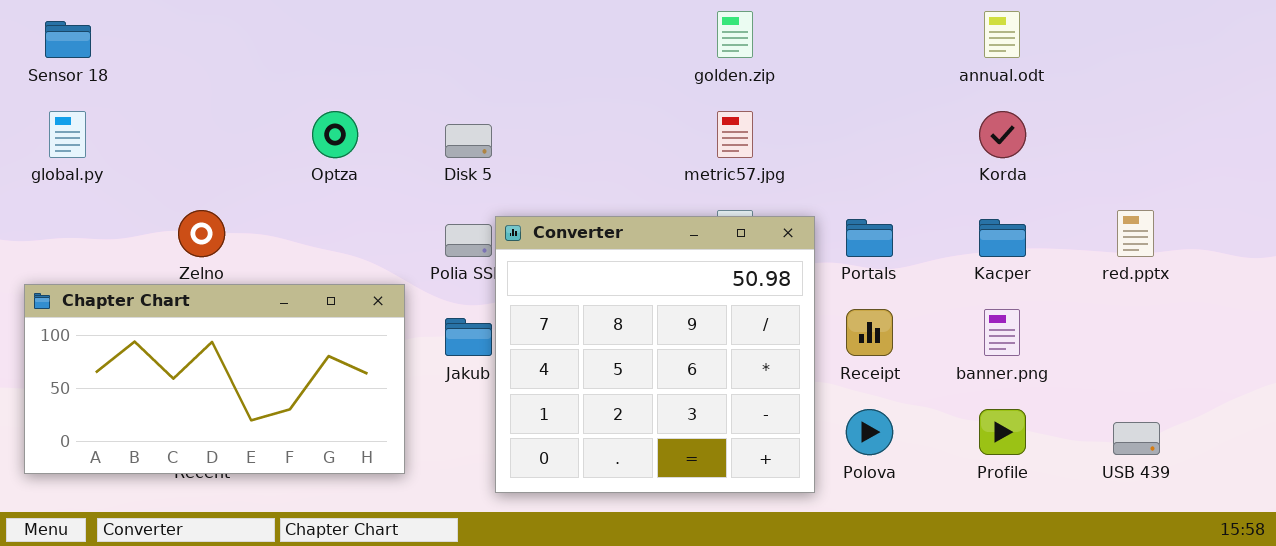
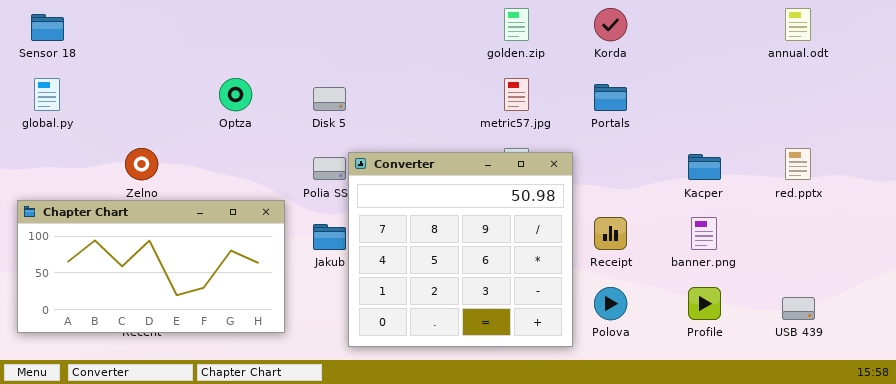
annual.odt: [984,11,1020,58] -> [785,8,811,41], moved
Korda: [979,111,1026,158] -> [594,8,627,41], moved
Portals: [846,219,893,257] -> [594,84,627,111], moved

